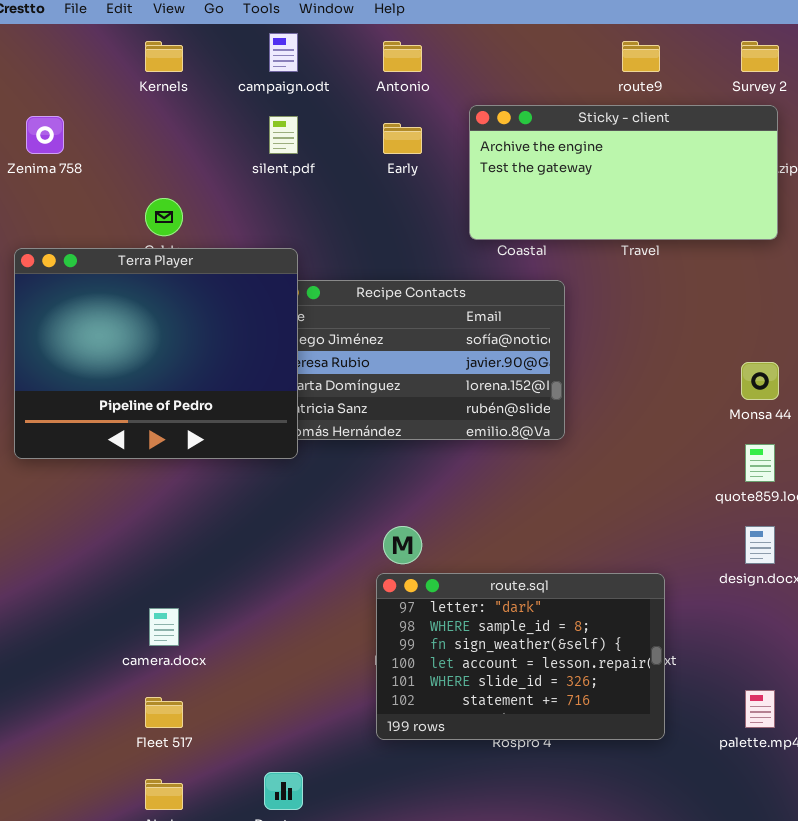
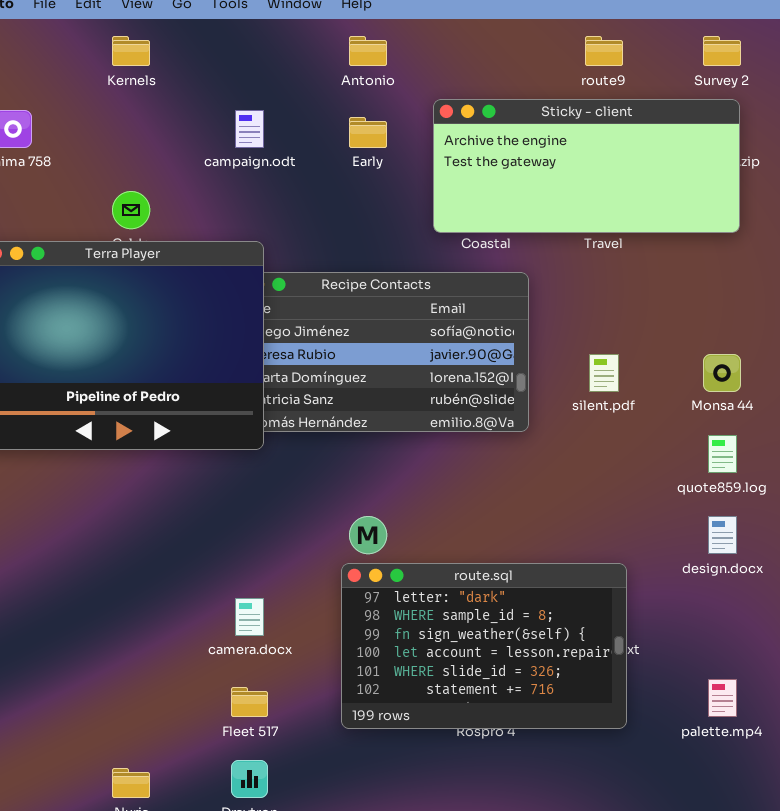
campaign.odt: [269,33,298,72] -> [235,110,264,148], moved
silent.pdf: [269,116,298,154] -> [589,354,619,392], moved
camera.docx: [149,608,179,646] -> [235,598,264,636], moved
Fleet 517: [145,697,183,728] -> [231,687,268,717], moved

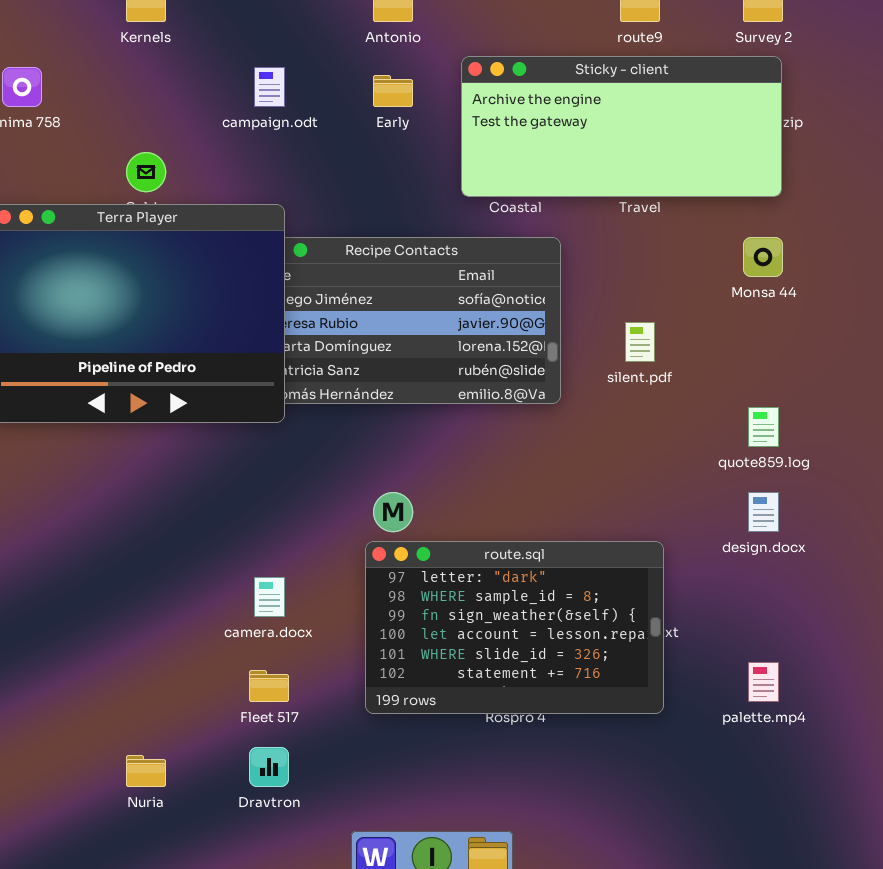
Monsa 44: [703,354,741,392] -> [743,237,783,277], moved

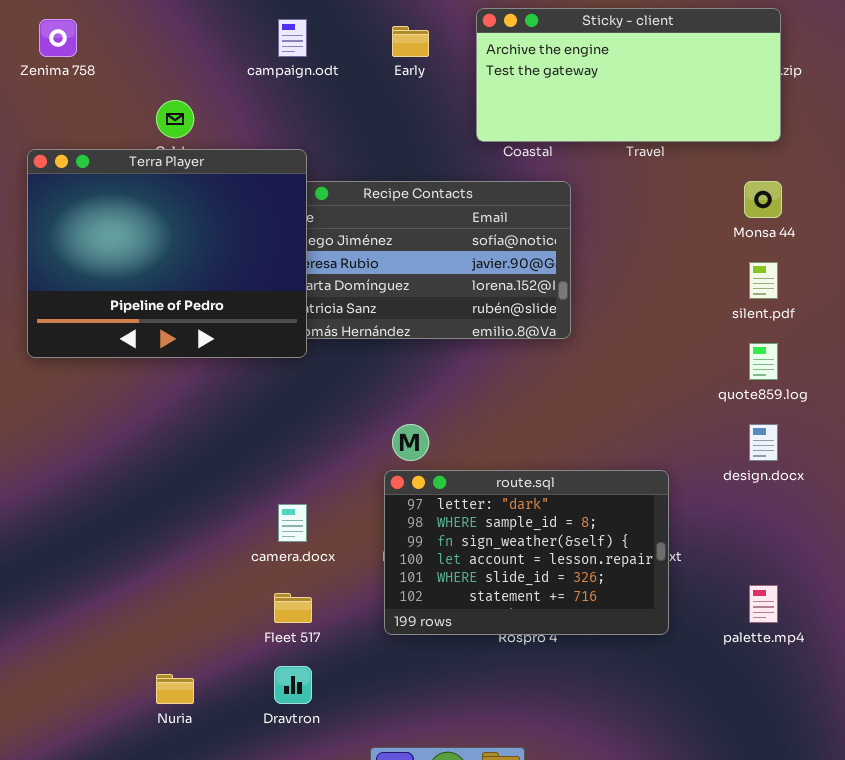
silent.pdf: [625,322,655,362] -> [749,262,778,299], moved

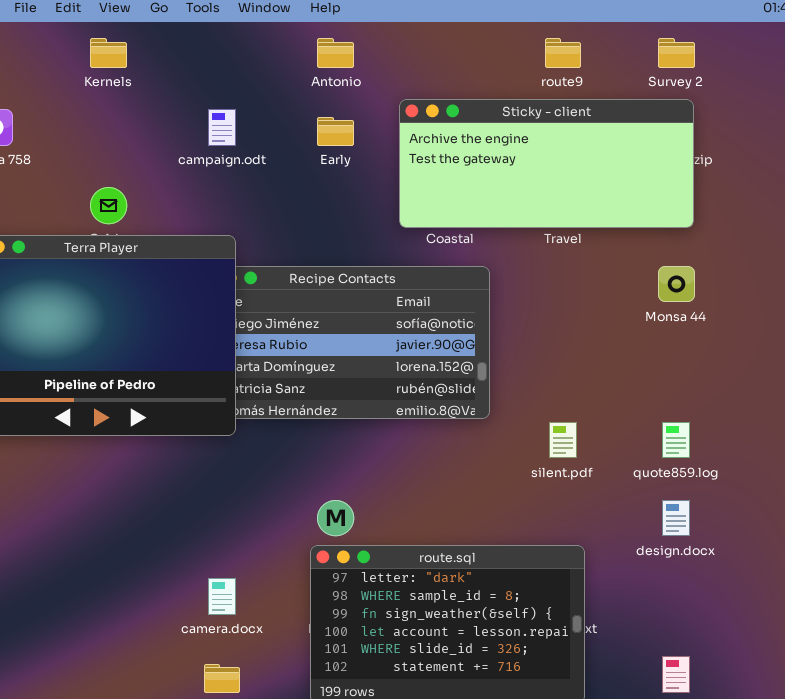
silent.pdf: [749,262,778,299] -> [549,422,577,458], moved

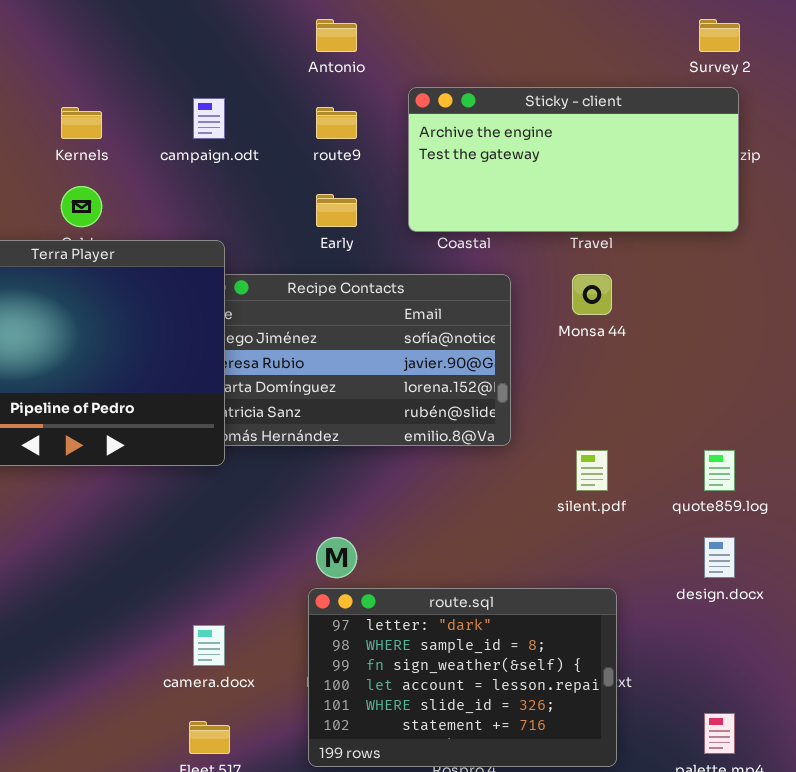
Kernels: [90,38,127,68] -> [61,107,102,139], moved
route9: [545,38,581,68] -> [316,107,357,139], moved
Early: [317,117,354,146] -> [316,194,357,227], moved
Monsa 44: [658,266,695,302] -> [572,274,612,315], moved

